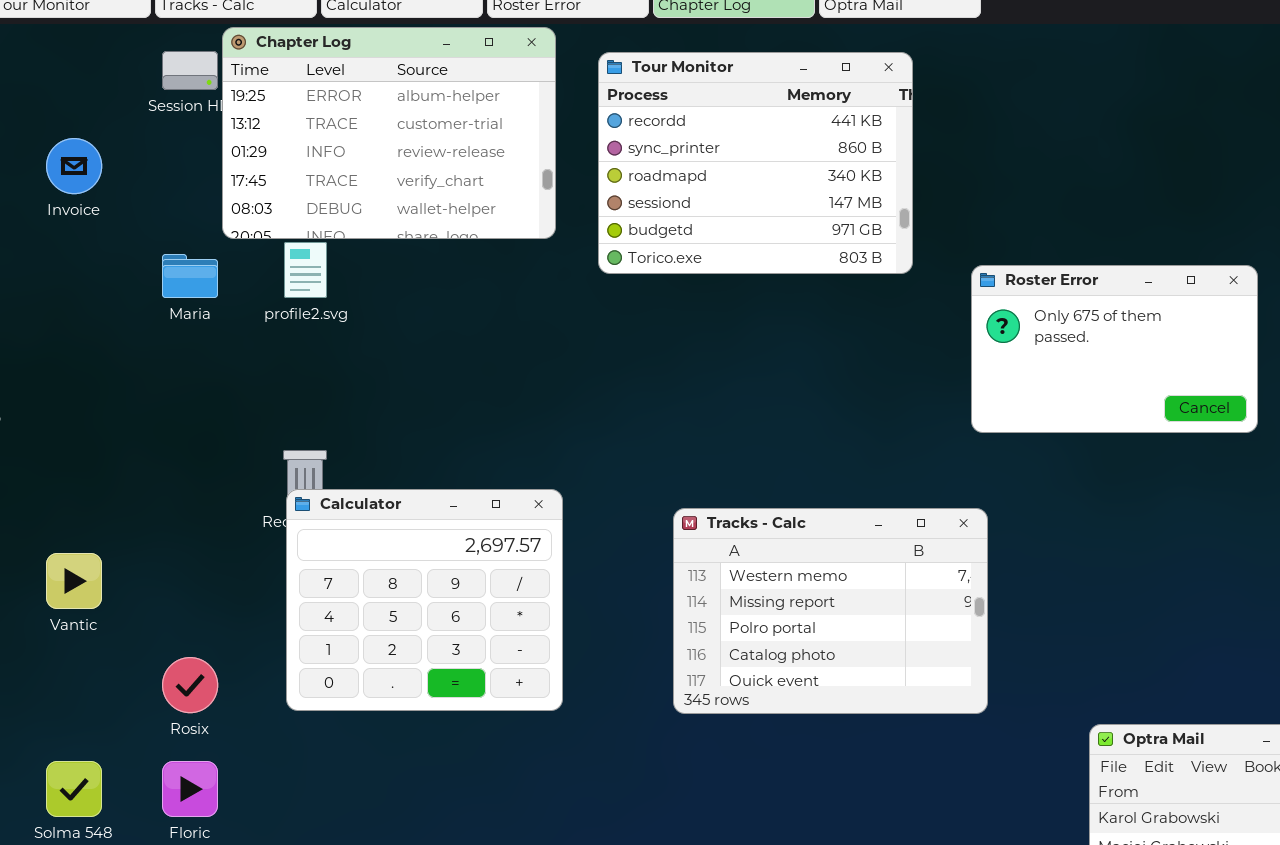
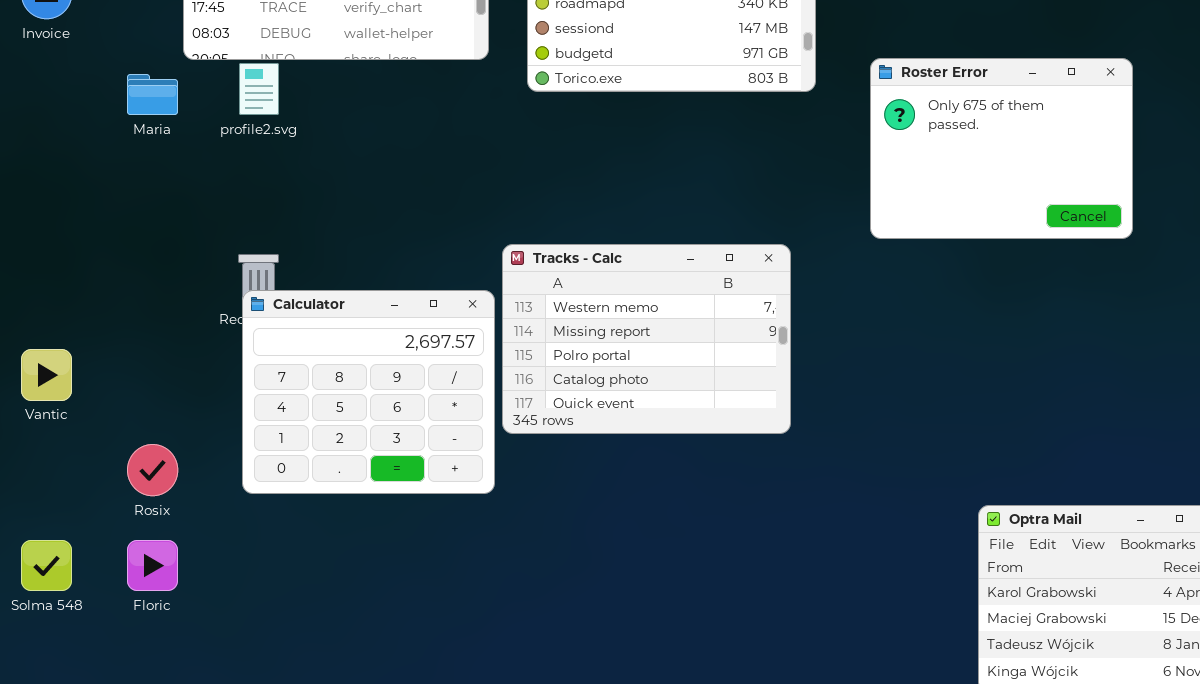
Roster Error: [971,265,1258,433] -> [870,58,1133,239], resized
Tracks - Calc: [673,508,988,714] -> [502,244,791,434], moved

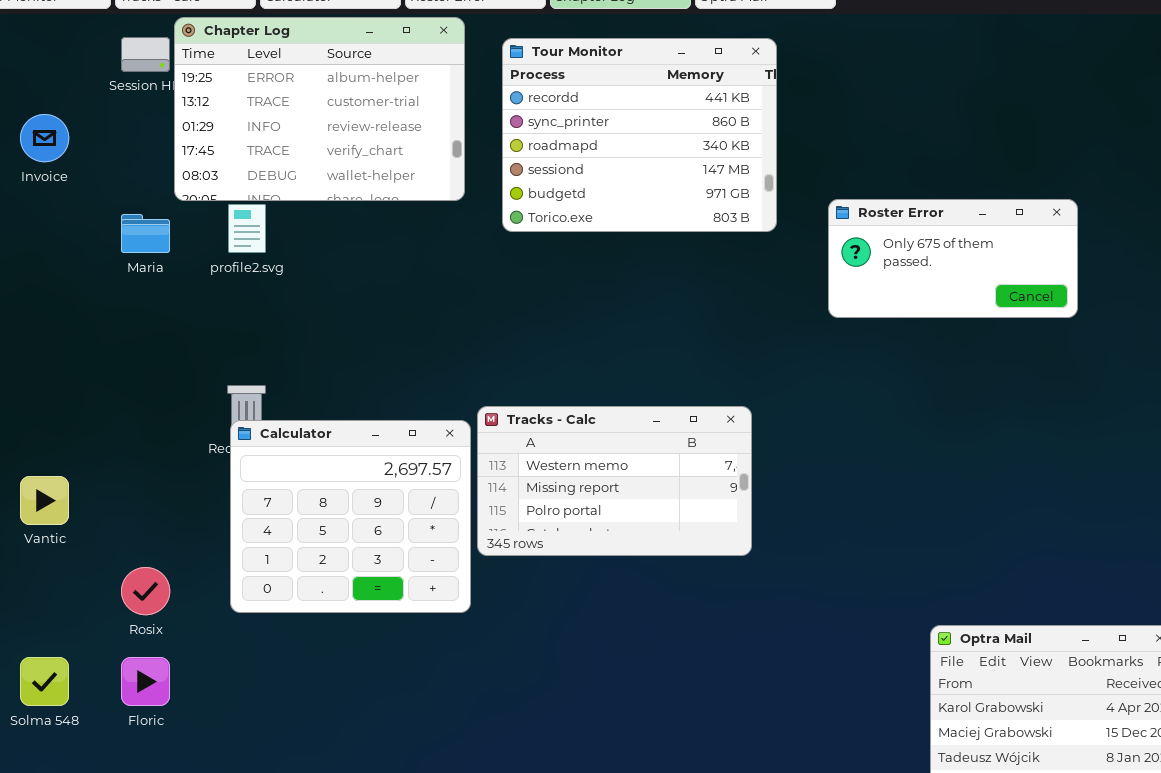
Roster Error: [870,58,1133,239] -> [828,199,1078,318], resized
Tracks - Calc: [502,244,791,434] -> [477,406,752,556], resized

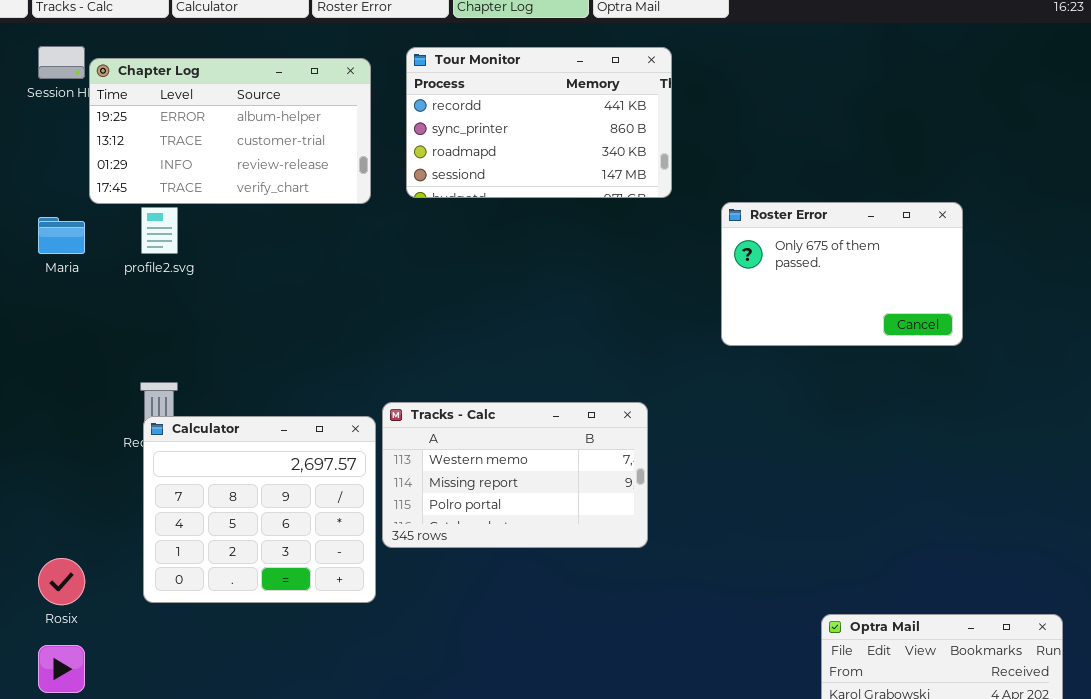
Chapter Log: [174,17,465,201] -> [89,58,371,204], resized
Tour Monitor: [502,38,777,232] -> [406,47,672,198], resized
Roster Error: [828,199,1078,318] -> [721,202,963,346], resized

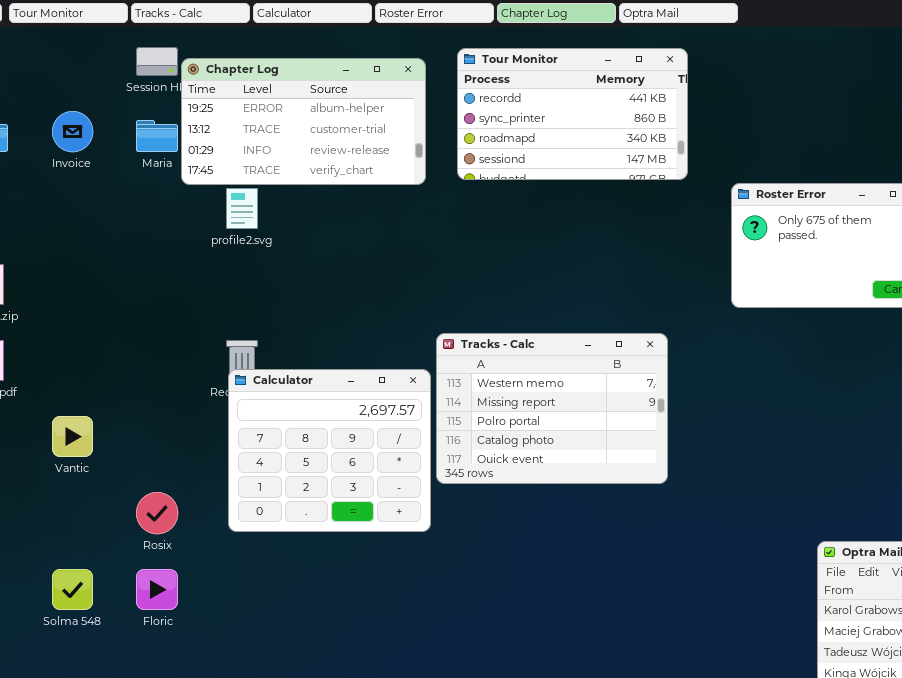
Maria: [38,217,85,254] -> [136,120,178,152], moved
Tracks - Calc: [382,402,648,548] -> [436,333,668,484], resized

